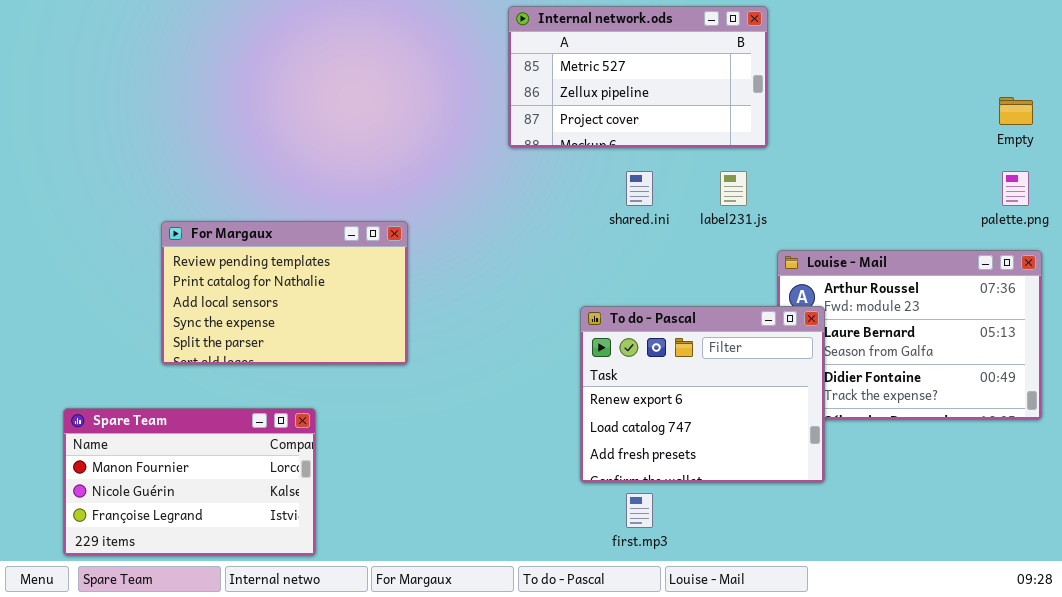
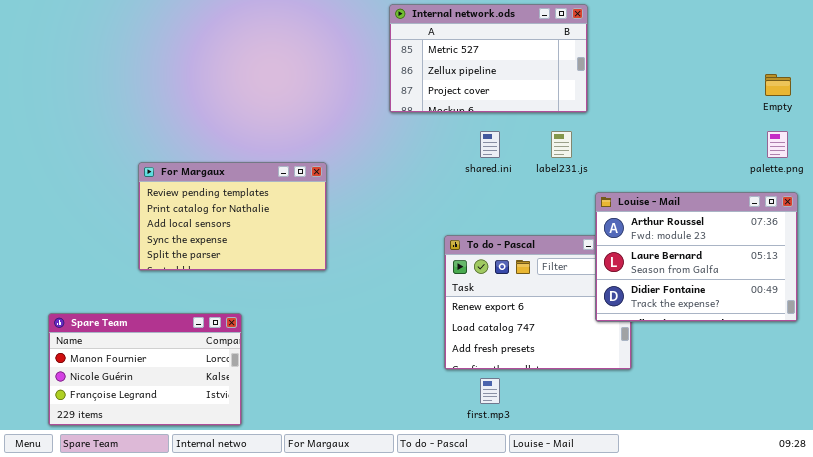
For Margaux: [161,221,408,365] -> [138,162,327,271], moved
Louise - Mail: [777,250,1042,420] -> [595,192,798,322], raised

